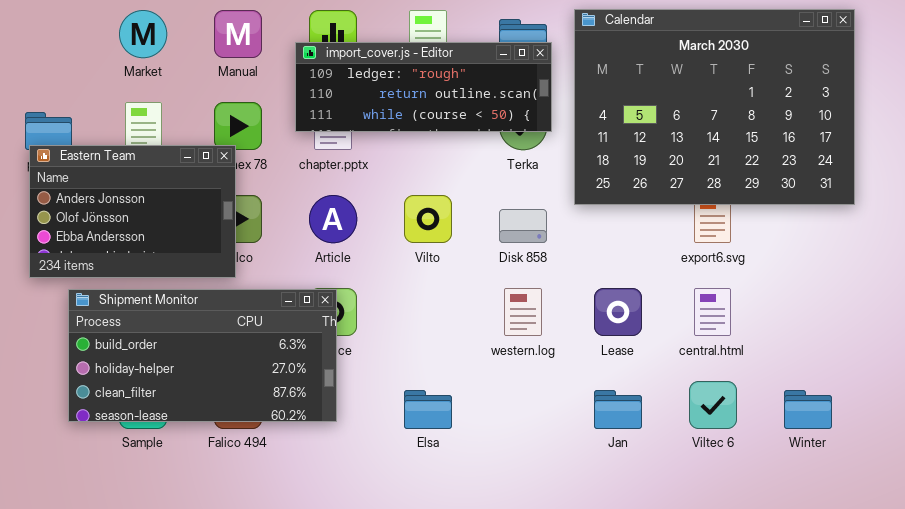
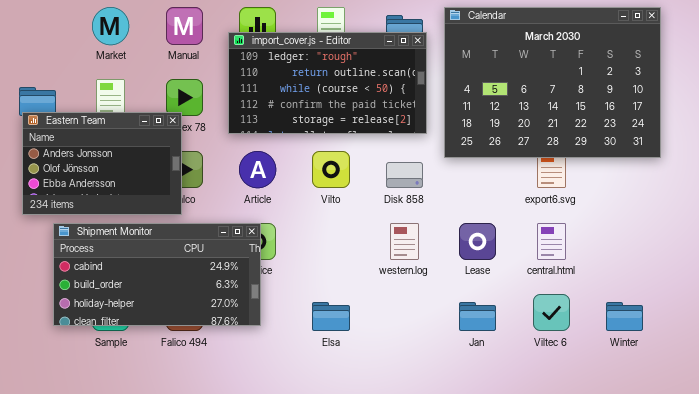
import_cover.js - Editor: [295,42,552,132] -> [228,32,427,134], resized
Shipment Monitor: [68,289,337,422] -> [53,223,261,326], scrolled up 1 row

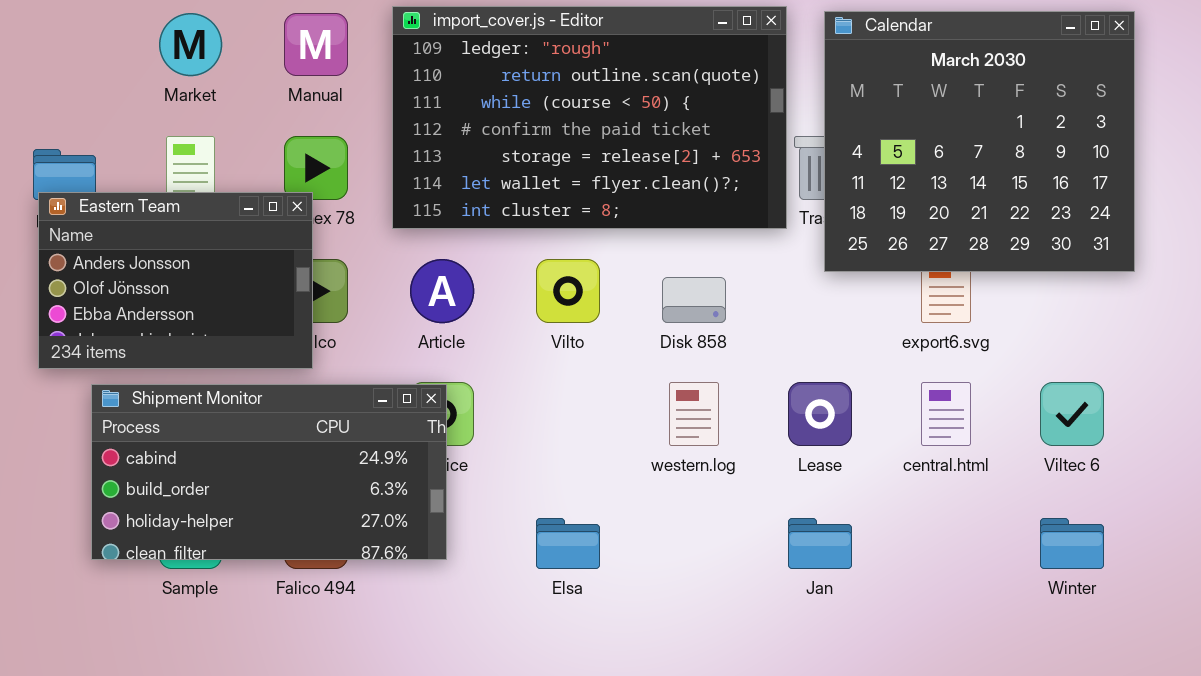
Calendar: [444,7,661,158] -> [824,11,1135,272], resized
import_cover.js - Editor: [228,32,427,134] -> [392,6,787,229], resized
Viltec 6: [533,294,570,331] -> [1040,382,1104,446], moved

